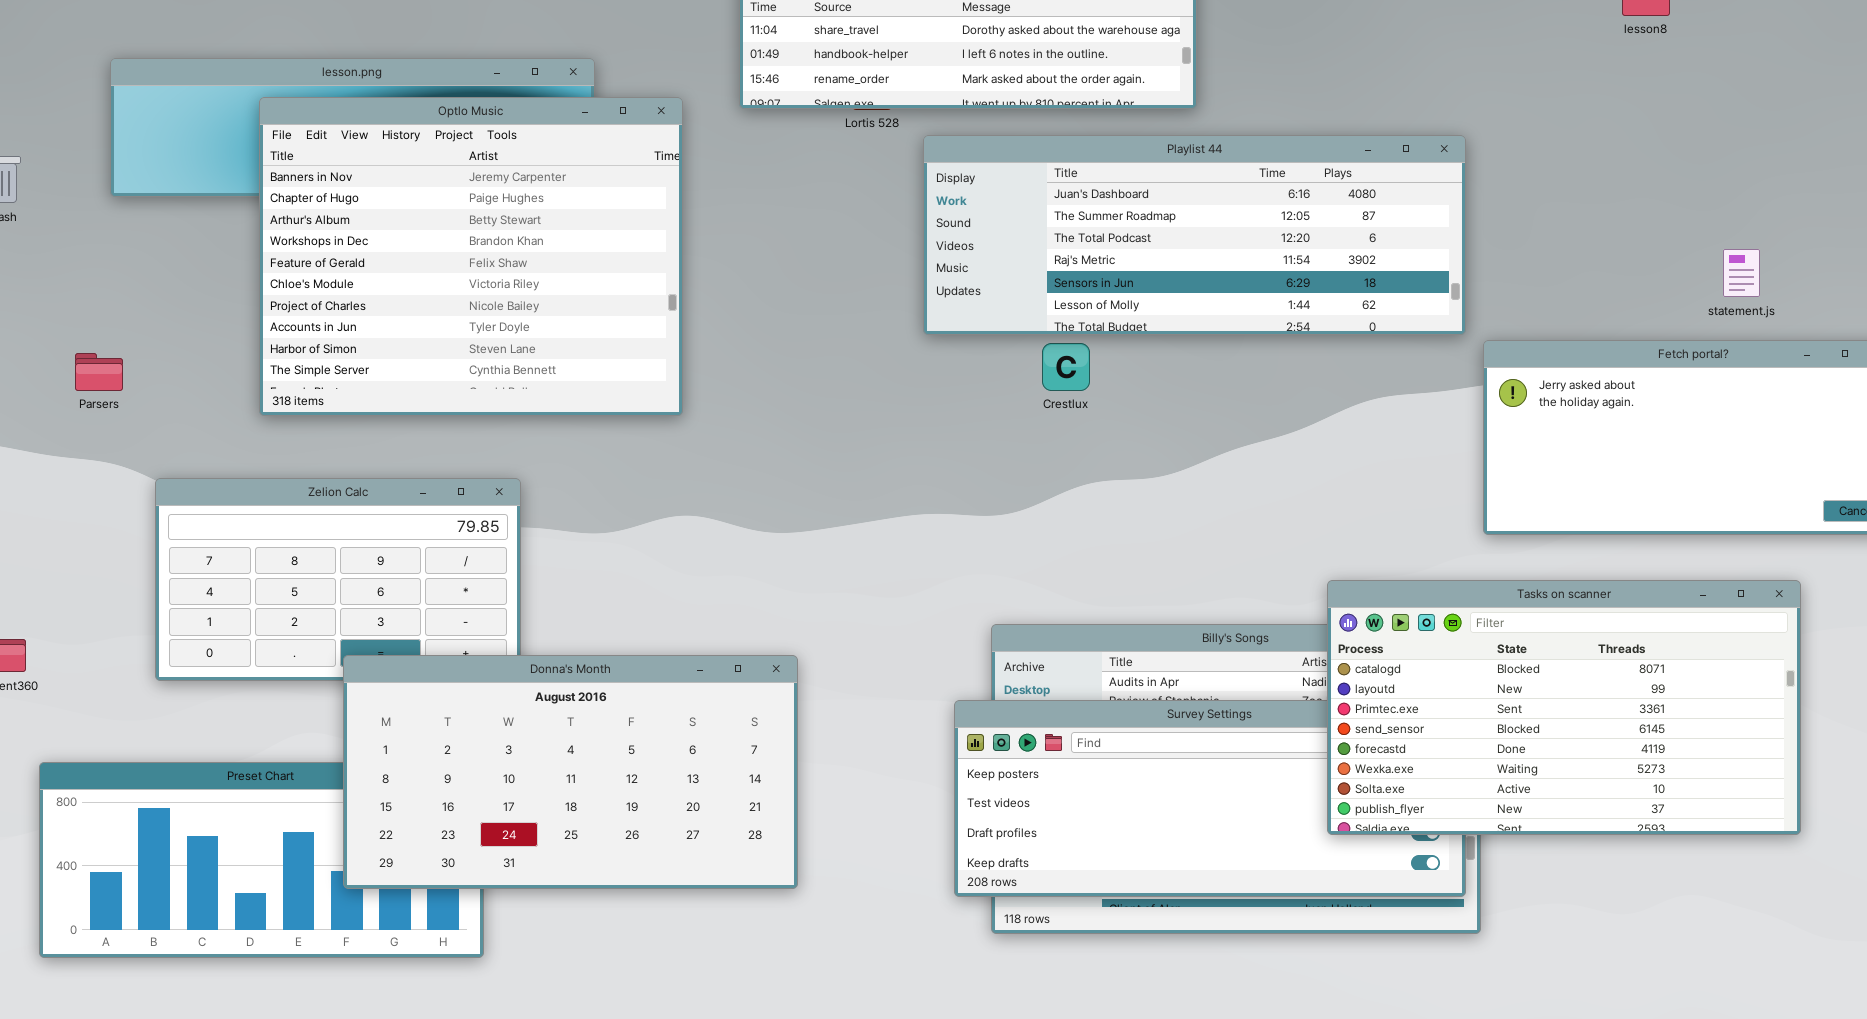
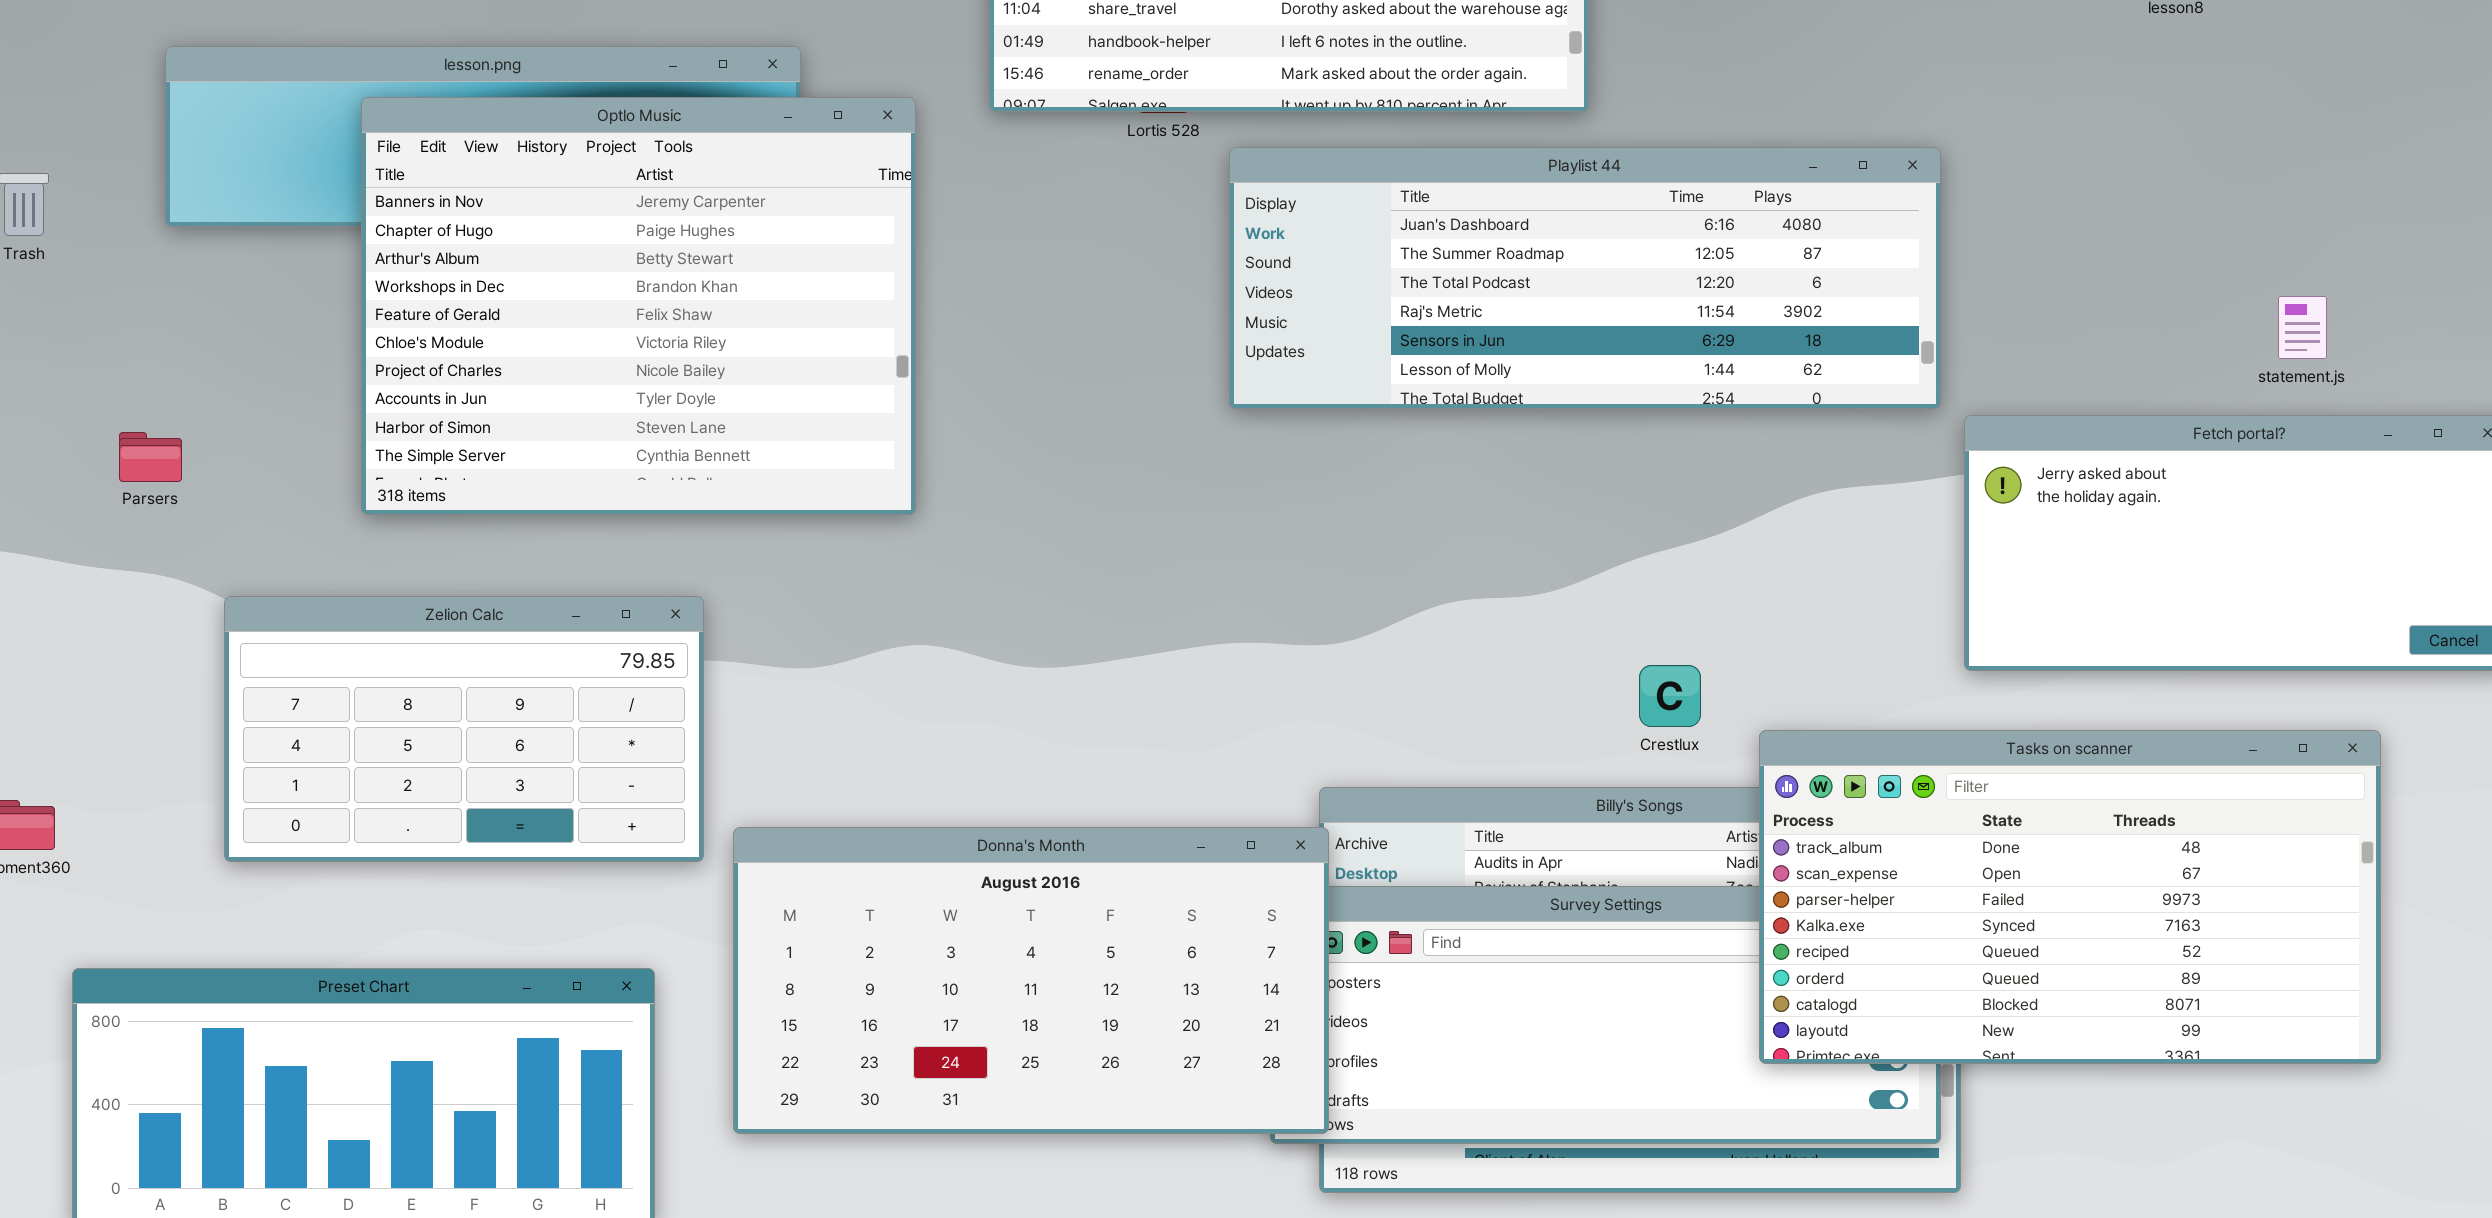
Crestlux: [1042,343,1090,391] -> [1639,665,1701,727], moved
Tasks on scanner: [1327,580,1801,835] -> [1759,730,2381,1064], scrolled up 6 rows
Donna's Month: [343,655,798,889] -> [733,827,1329,1134], moved

